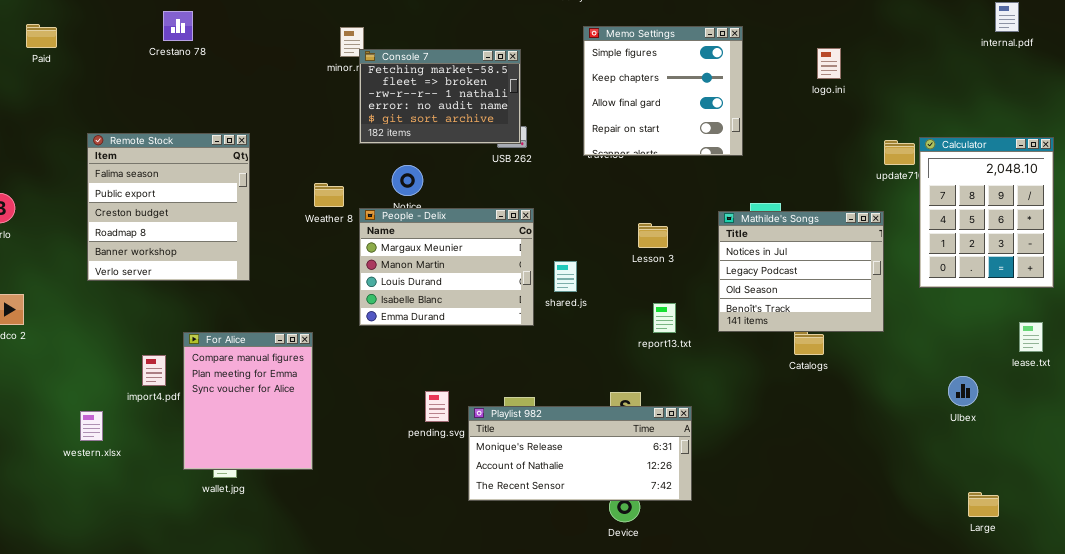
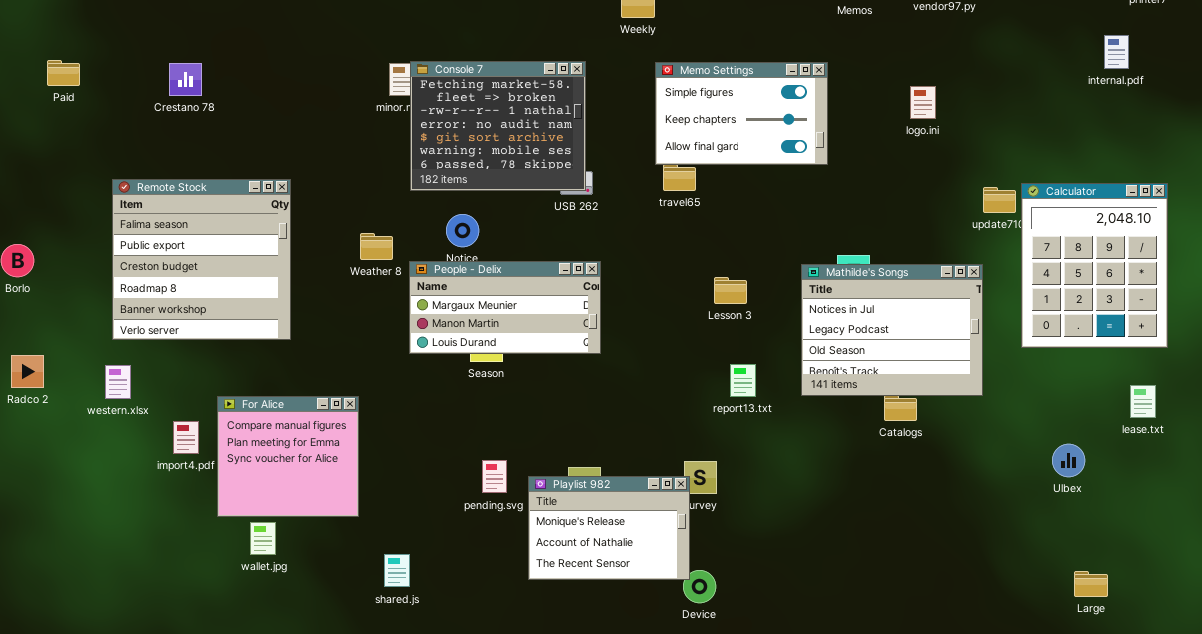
Crestano 78: [163,11,193,41] -> [169,63,202,96], moved
Memo Settings: [583,26,743,156] -> [655,62,828,165], resized
Console 7: [359,49,521,144] -> [410,61,586,191], resized
People - Delix: [359,208,534,326] -> [409,261,601,354], resized
shared.js: [554,261,577,292] -> [384,554,410,587], moved
For Alice: [183,332,313,470] -> [217,396,359,517], resized
Playlist 982: [468,406,692,501] -> [528,476,690,580], resized
western.xlsx: [80,411,103,441] -> [105,365,131,399], moved

